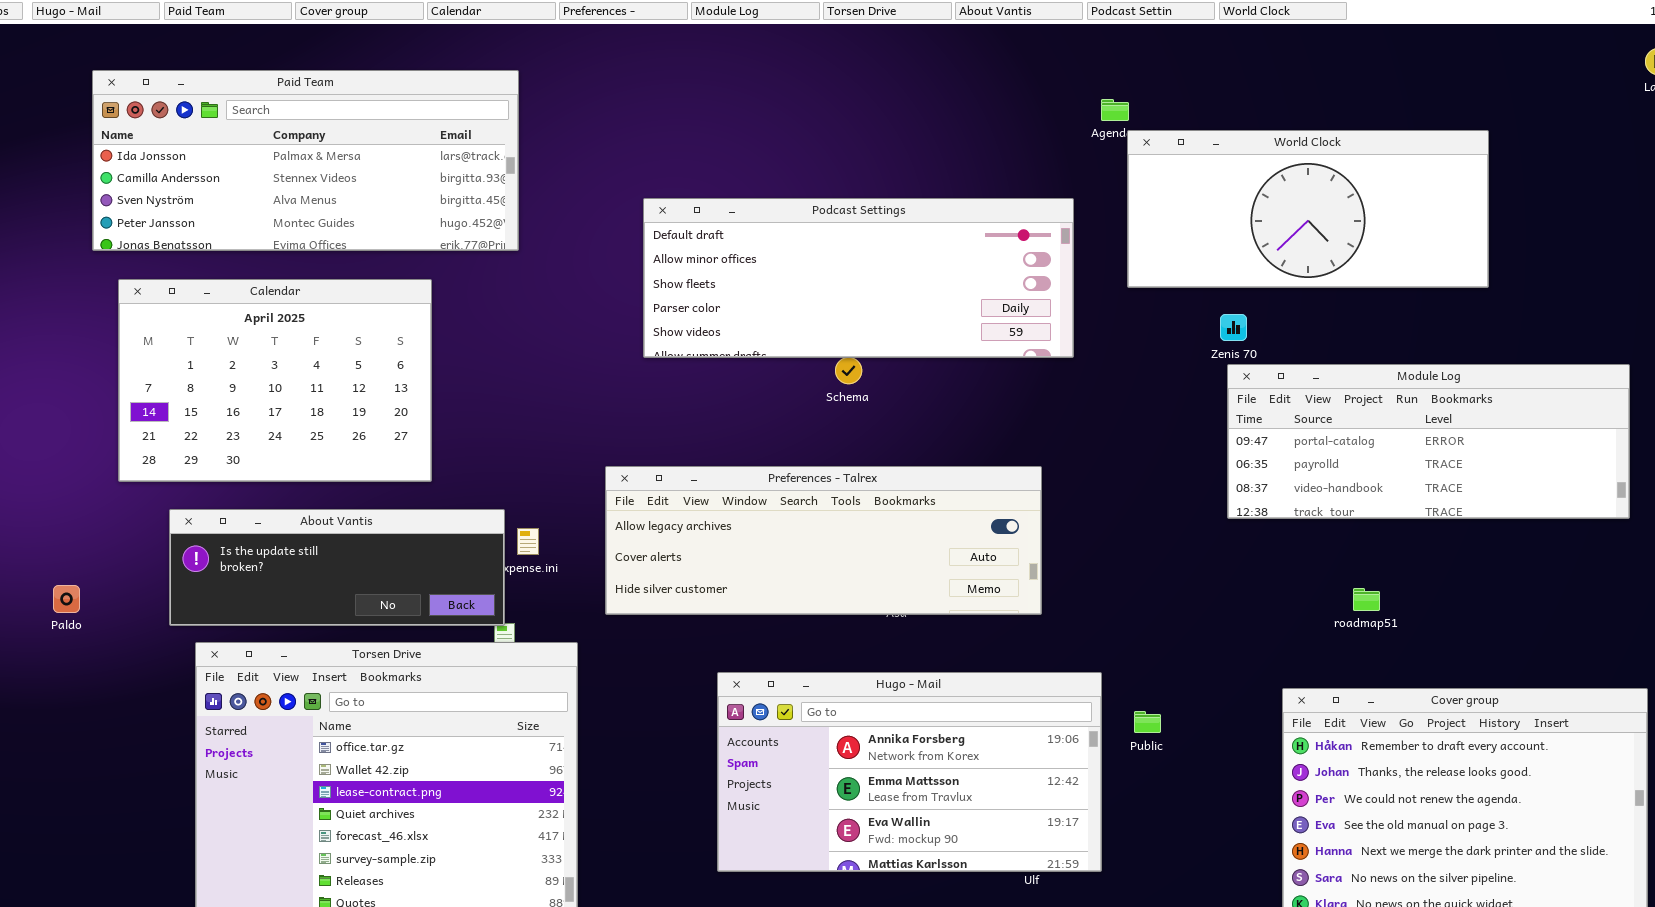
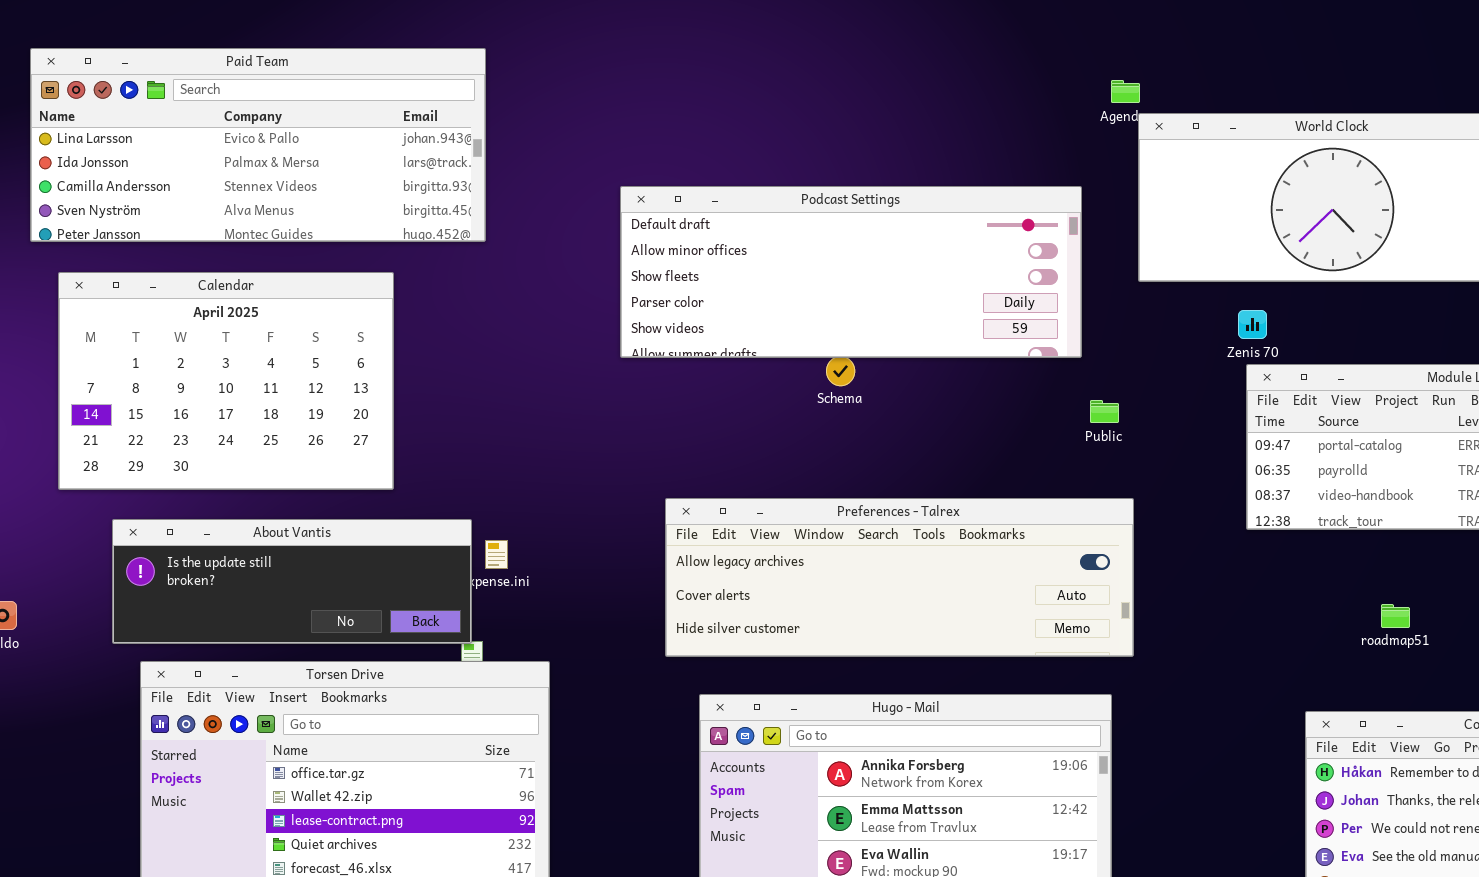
Paid Team: [92,70,519,251] -> [30,48,486,242], scrolled up 1 row
Preferences - Talrex: [605,466,1042,615] -> [665,498,1134,657], moved
Public: [1134,711,1161,733] -> [1090,400,1119,423], moved

